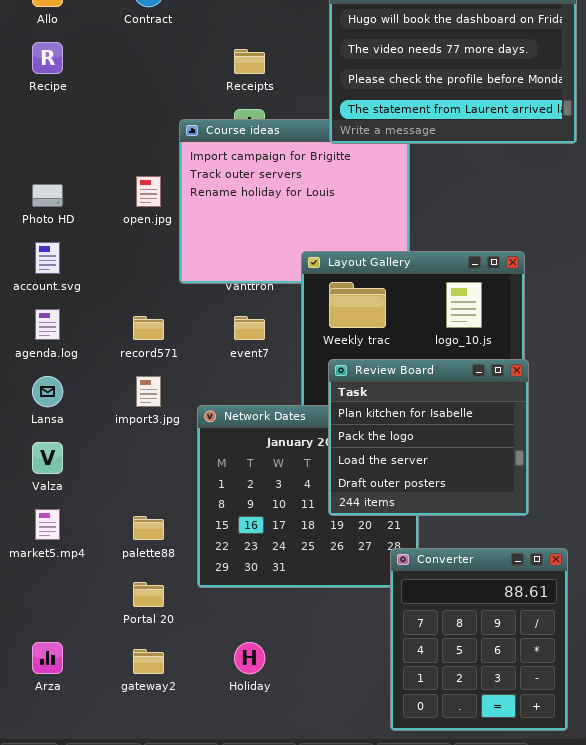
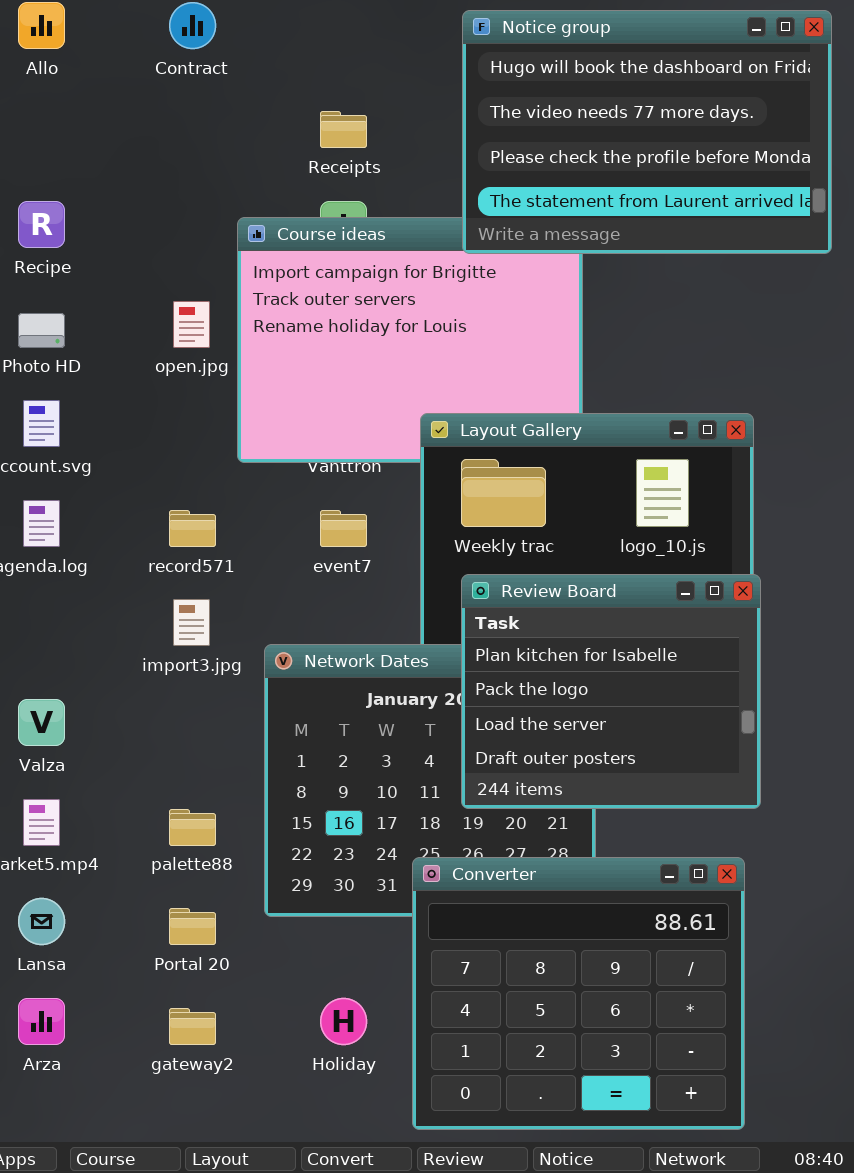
Recipe: [32,42,63,74] -> [18,201,65,248], moved
Lansa: [32,376,63,407] -> [18,898,65,945], moved
Converter: [390,548,568,731] -> [412,857,745,1130], moved, resized

